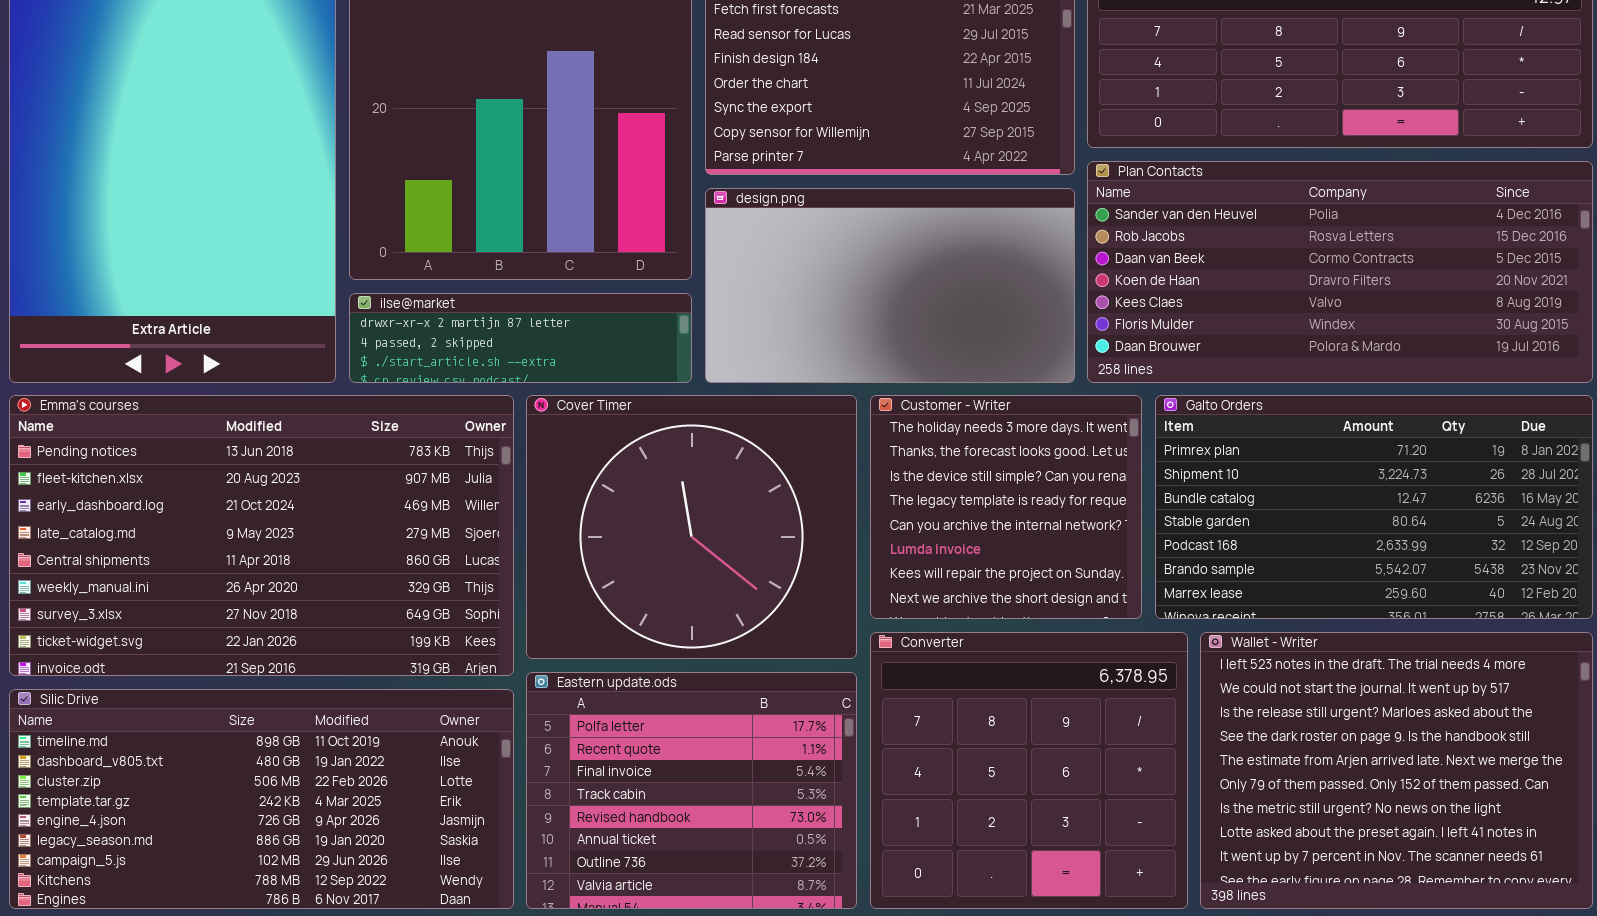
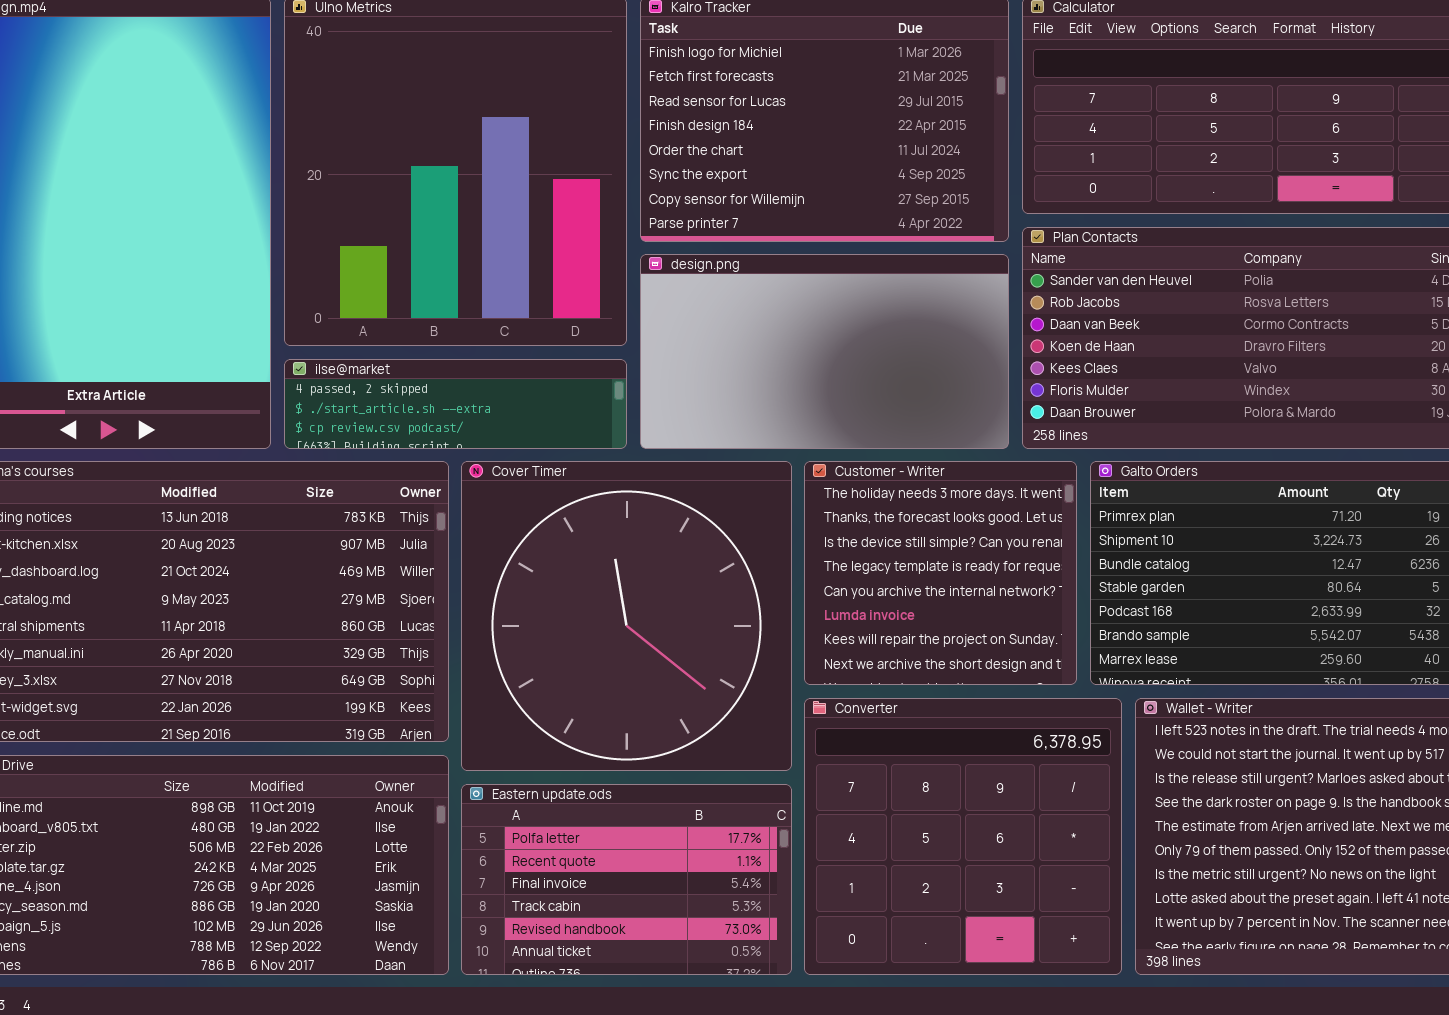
ilse@market: [349,293,692,383] -> [284,359,627,449], scrolled down 1 row
Cover Timer: [526,395,857,659] -> [461,461,792,771], resized
Eastern update.ods: [526,672,857,909] -> [461,784,792,975], resized

